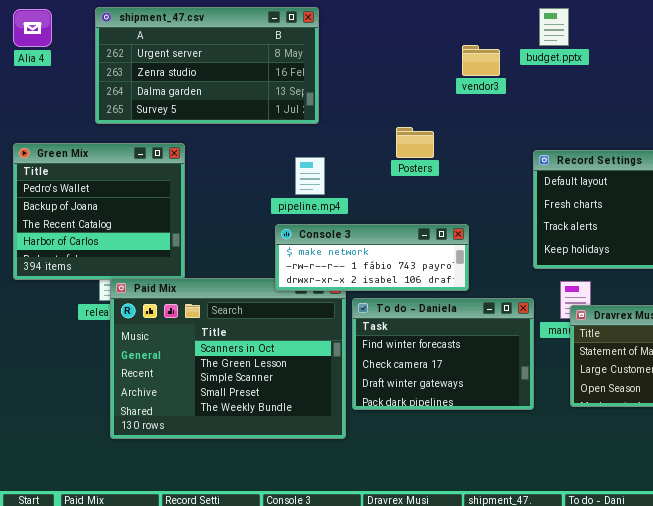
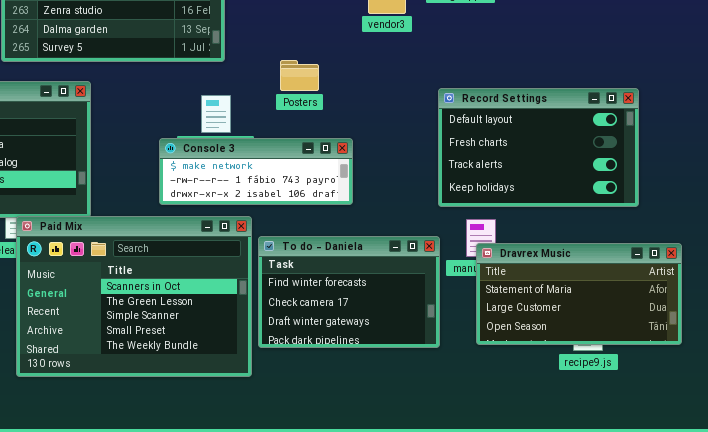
Posters: [396,127,434,158] -> [280,60,319,91], moved
Console 3: [275,224,469,291] -> [159,138,353,205], moved

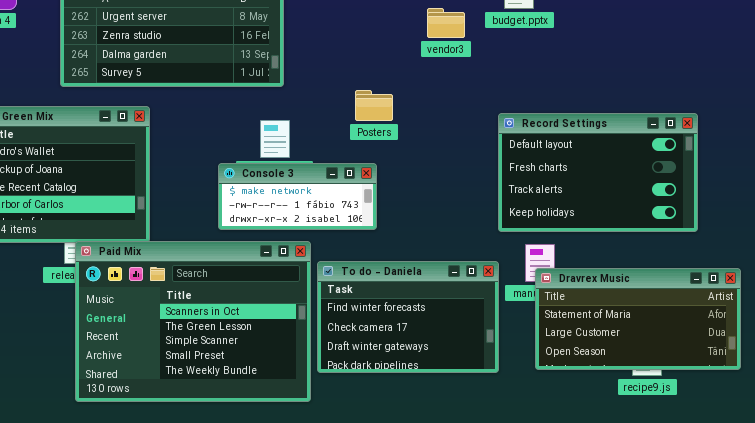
Posters: [280,60,319,91] -> [355,90,393,121], moved
Console 3: [159,138,353,205] -> [218,163,377,230], resized

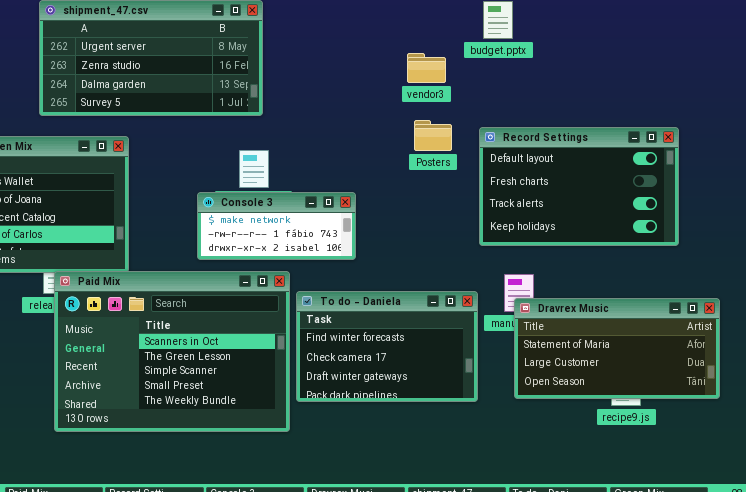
vendor3: [427,8,465,38] -> [407,53,446,83], moved
Posters: [355,90,393,121] -> [414,120,452,151], moved
Record Settings: [498,113,698,232] -> [479,127,679,246], moved

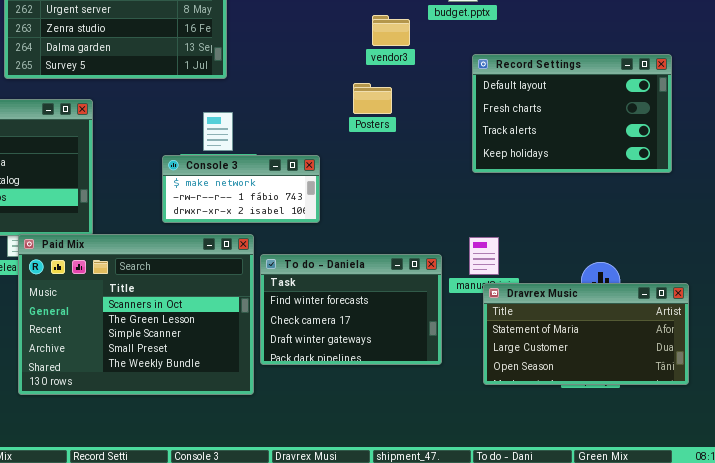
Posters: [414,120,452,151] -> [353,83,392,114], moved
Record Settings: [479,127,679,246] -> [472,54,672,173], moved
Dravrex Music: [514,298,720,399] -> [483,283,689,385], moved

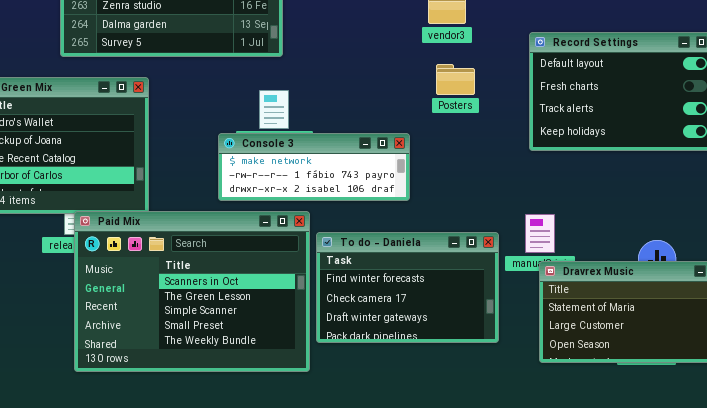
Posters: [353,83,392,114] -> [436,64,475,95], moved
Console 3: [162,155,320,223] -> [218,133,410,201], resized

